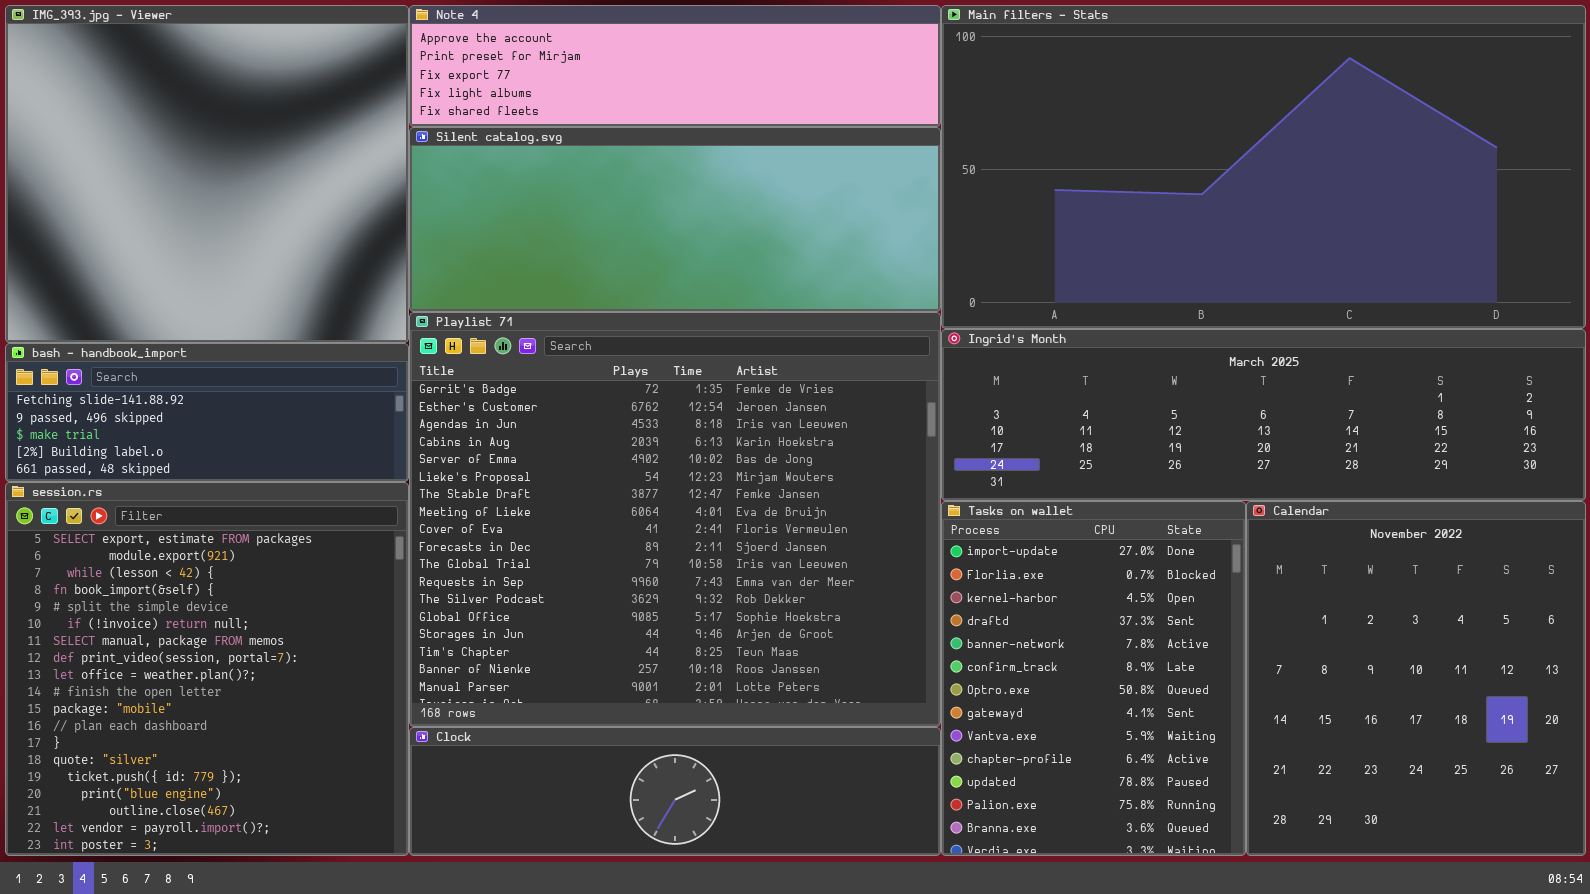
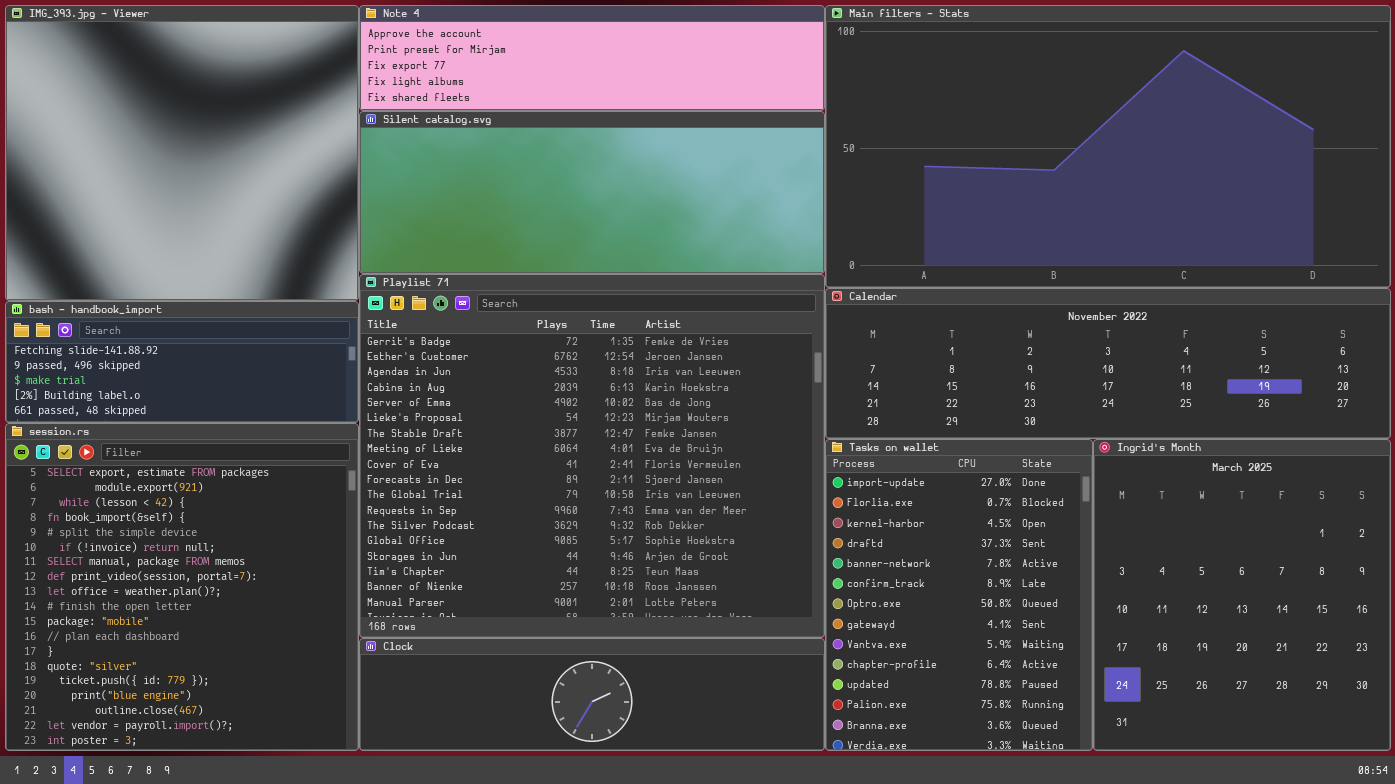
Ingrid's Month: [941,329,1586,501] -> [1093,439,1391,751], moved, resized
Calendar: [1246,501,1586,856] -> [825,288,1391,439], moved, resized

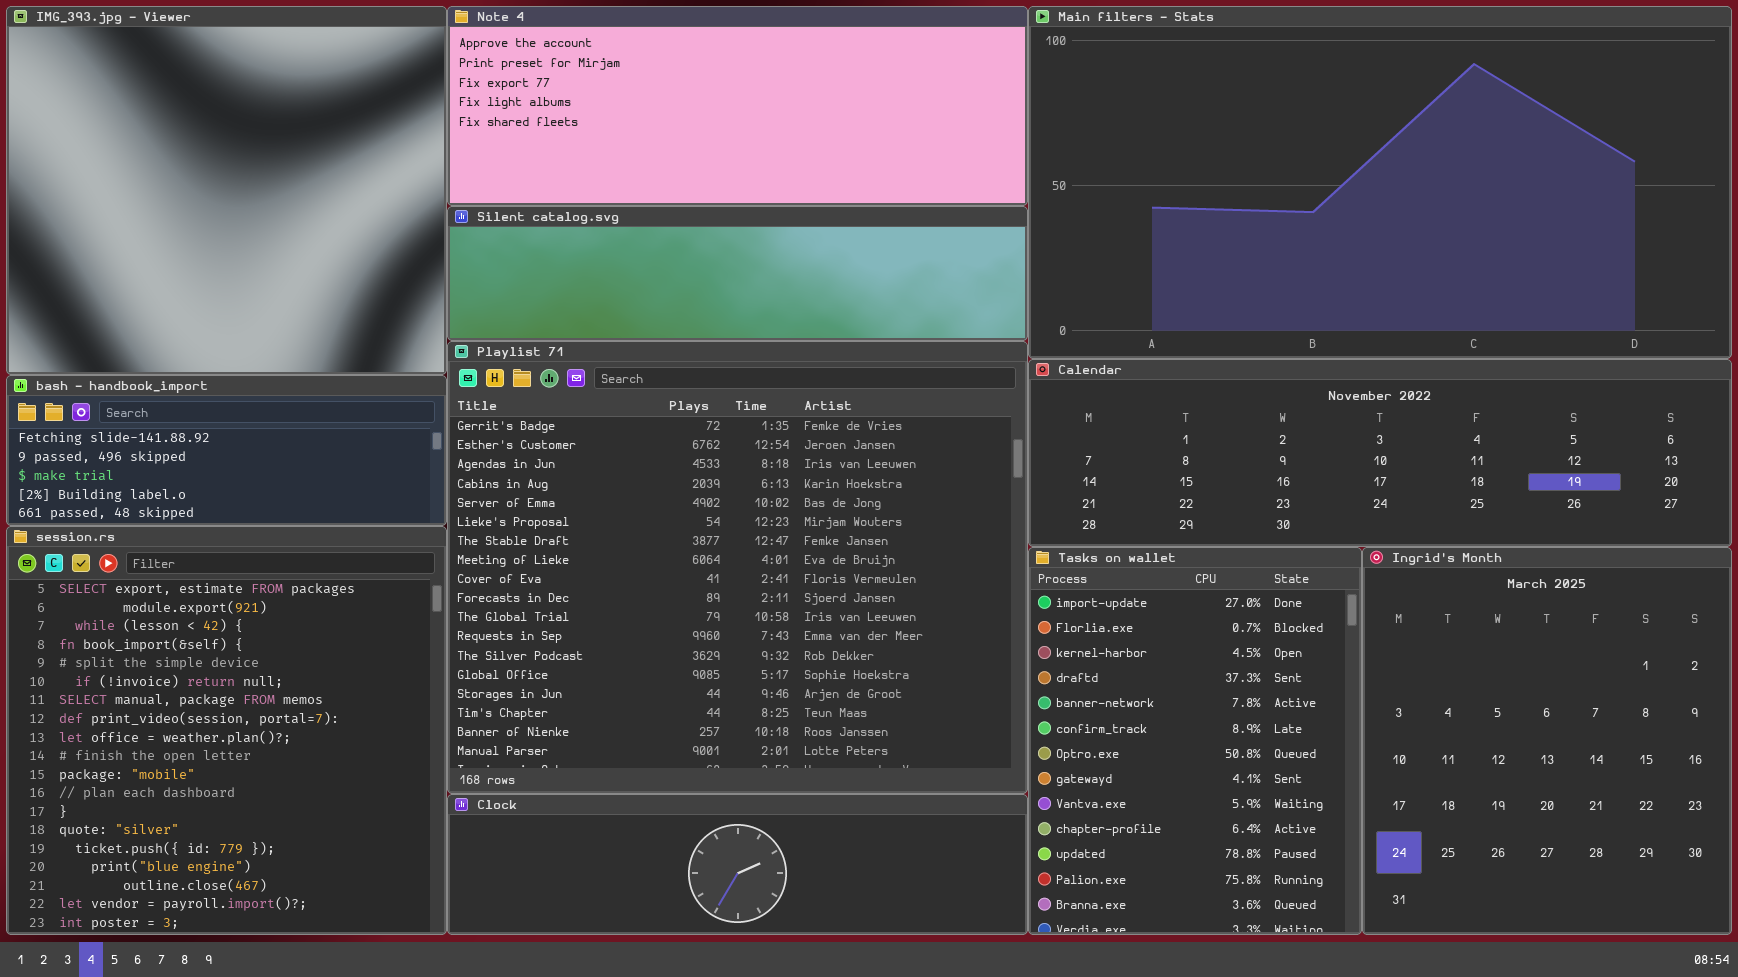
Note 4: [359,5,825,111] -> [447,6,1028,206], resized
Silent catalog.svg: [359,111,825,274] -> [447,206,1028,341], resized

